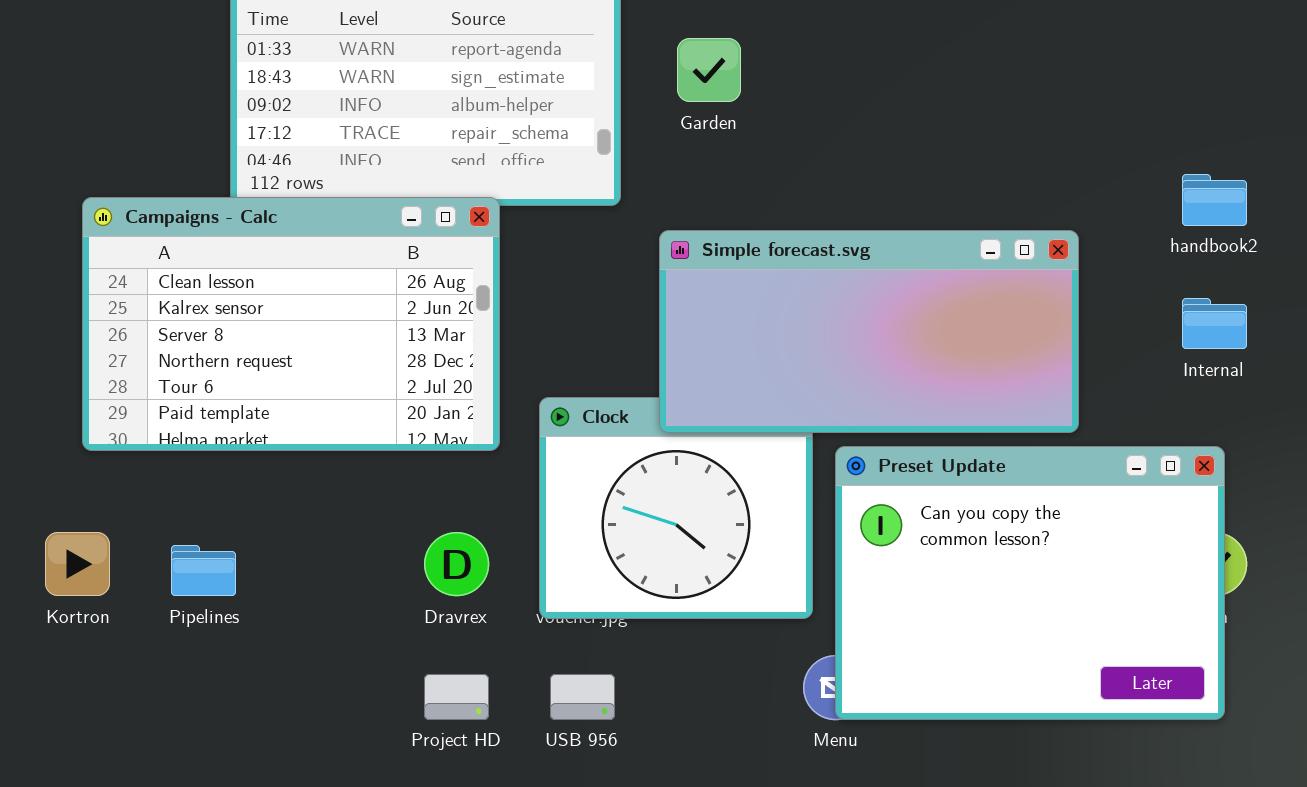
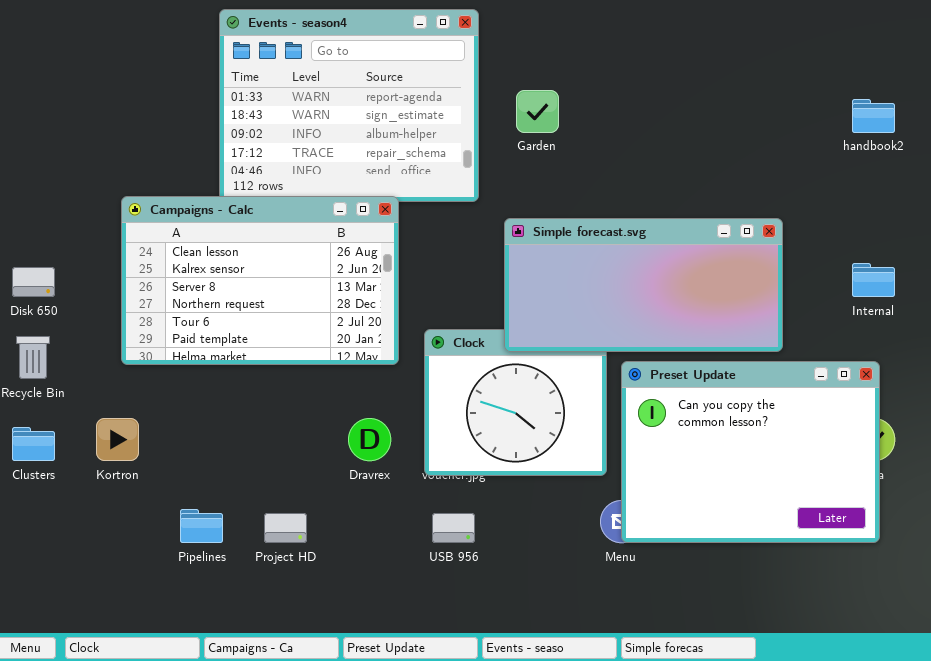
handbook2: [1182,174,1247,226] -> [852,99,895,133], moved
Pipelines: [171,545,236,596] -> [180,509,223,543], moved
Project HD: [424,674,489,720] -> [264,513,307,543], moved

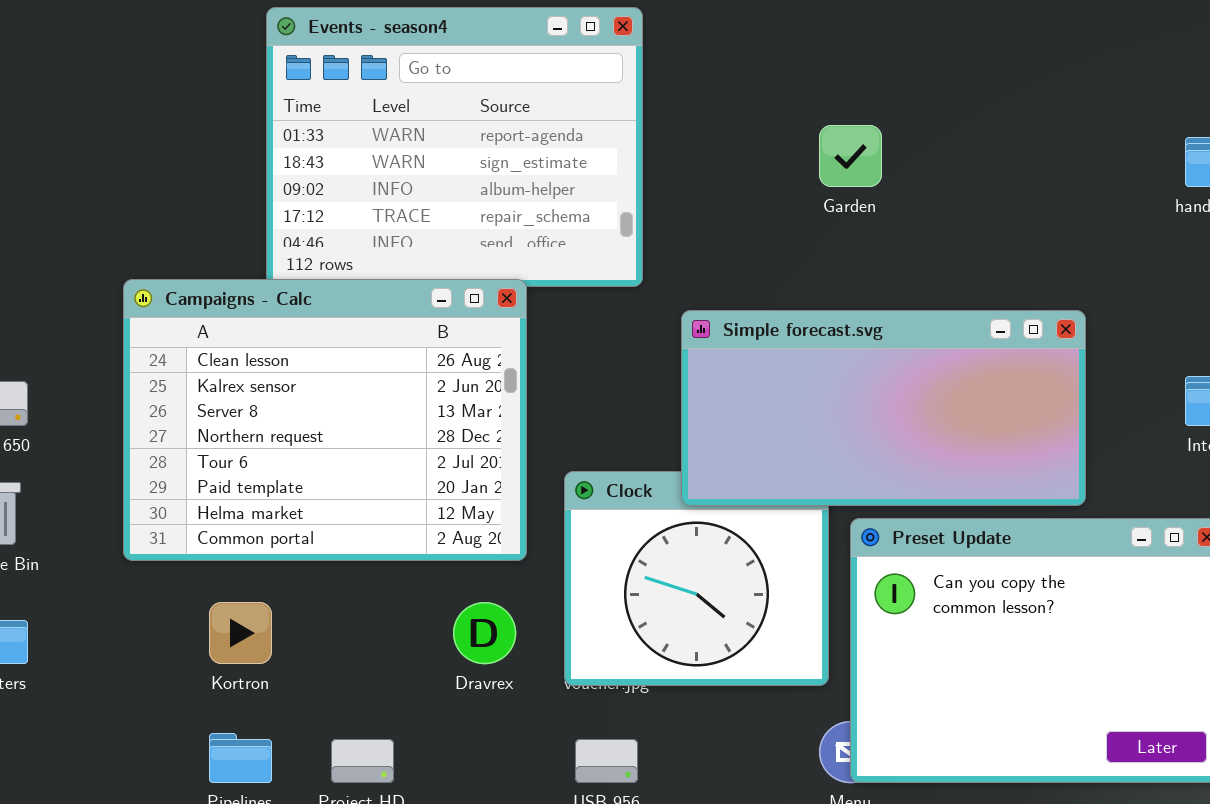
Garden: [516,90,559,133] -> [819,125,882,187], moved
Campaigns - Calc: [121,196,399,365] -> [123,279,527,561], resized
Kortron: [96,418,139,461] -> [209,602,272,664], moved

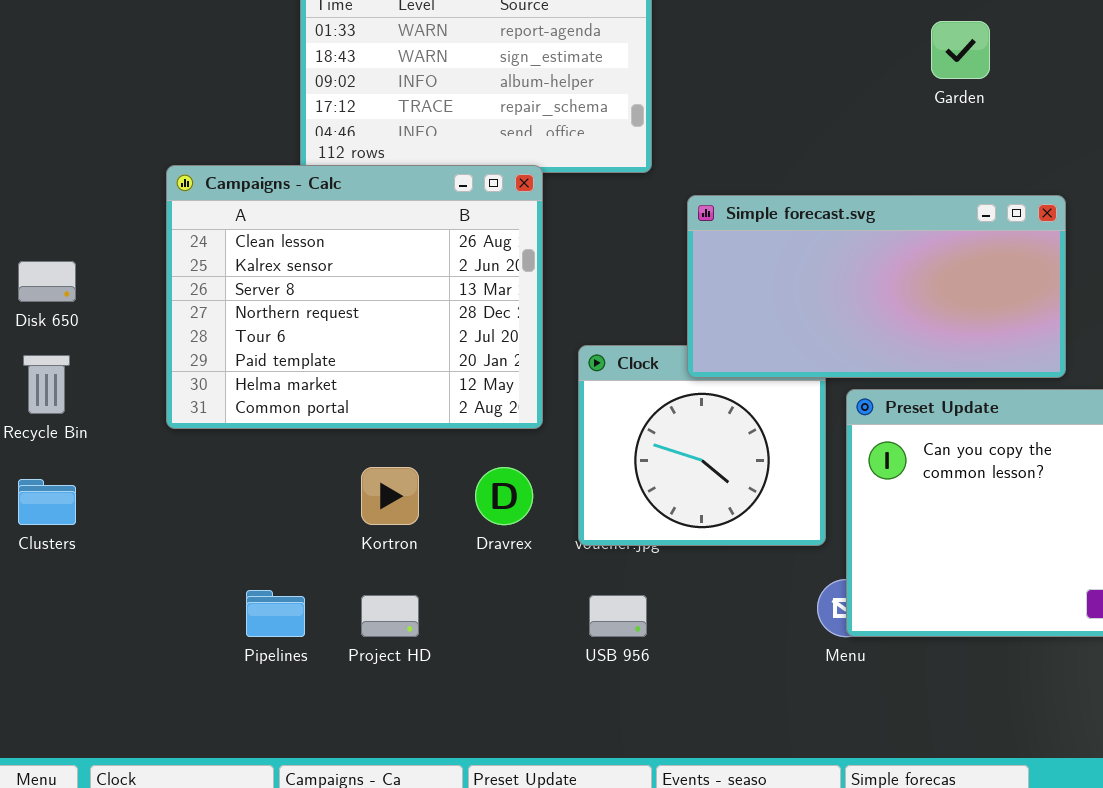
Garden: [819,125,882,187] -> [931,21,990,79], moved
Kortron: [209,602,272,664] -> [361,467,419,525], moved

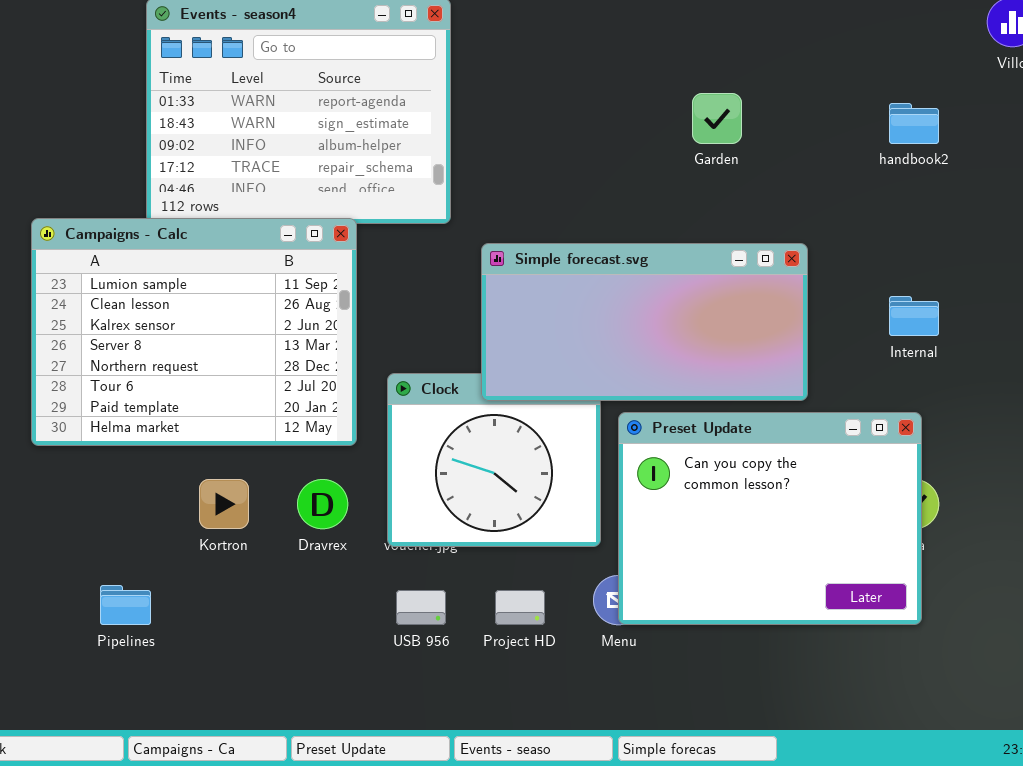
Campaigns - Calc: [166,165,543,429] -> [31,218,357,446], scrolled up 1 row
Project HD: [361,595,419,637] -> [495,590,545,625], moved

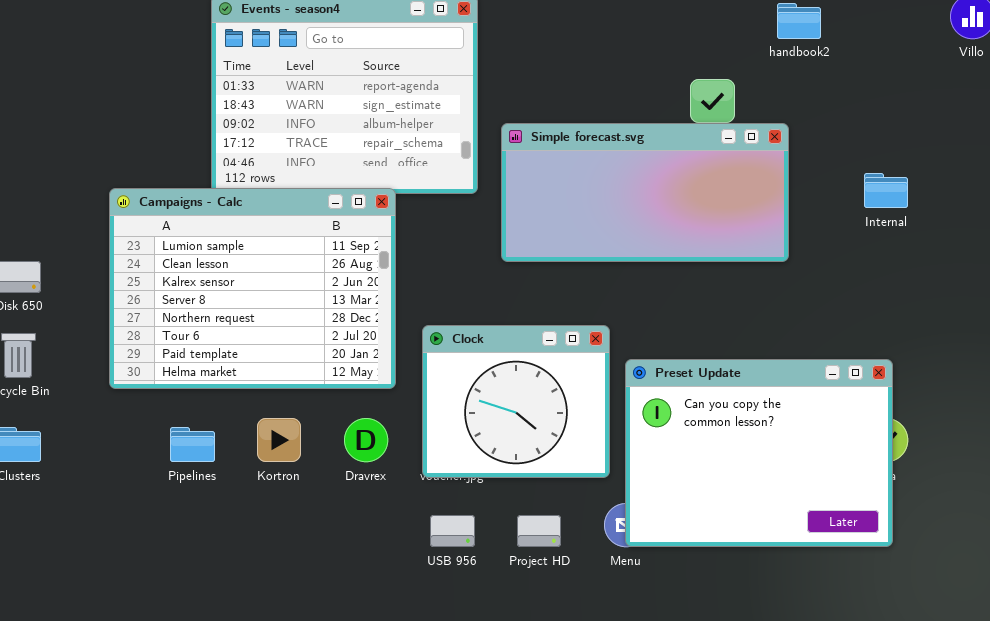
handbook2: [889,103,939,144] -> [777,3,821,39], moved
Simple forecast.svg: [481,243,808,401] -> [501,123,789,262], moved
Internal: [889,296,939,336] -> [864,173,908,208], moved
Pipelines: [100,585,151,625] -> [170,427,215,462], moved

